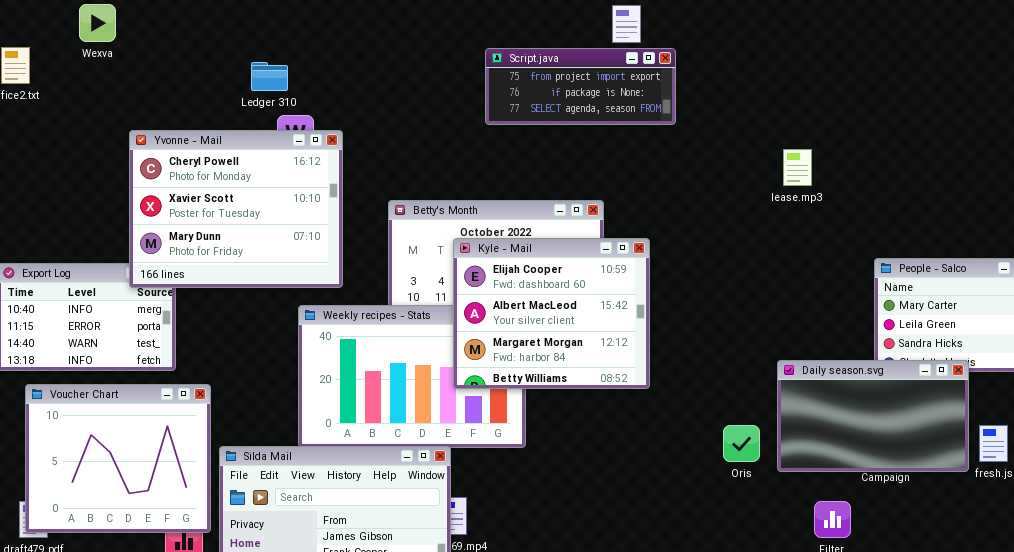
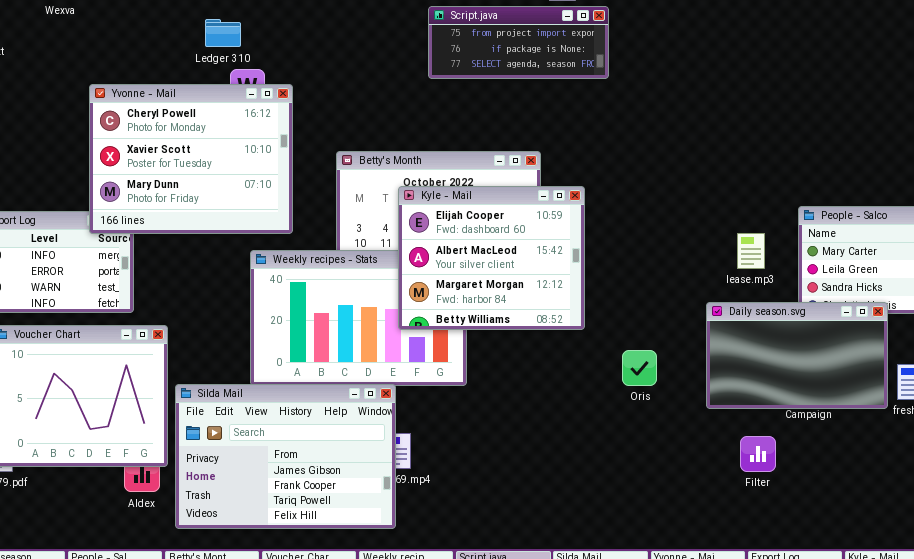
lease.mp3: [783,149,812,186] -> [737,233,765,269], moved
Oris: [723,425,760,462] -> [622,350,657,386], moved

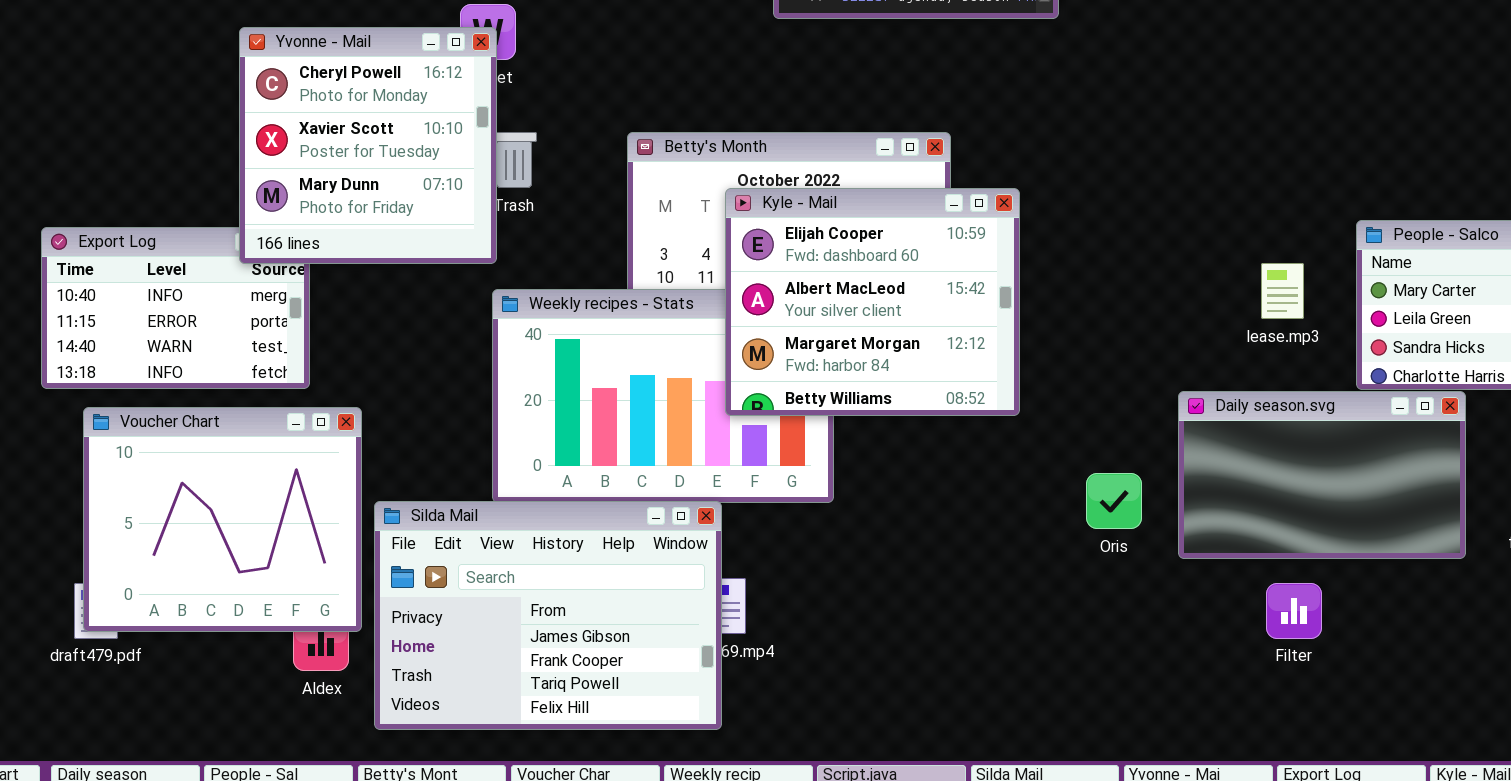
Yvonne - Mail: [89,84,293,234] -> [239,27,497,264], resized
Daily season.svg: [706,302,888,409] -> [1178,391,1466,559], moved
Oris: [622,350,657,386] -> [1086,473,1142,529], moved

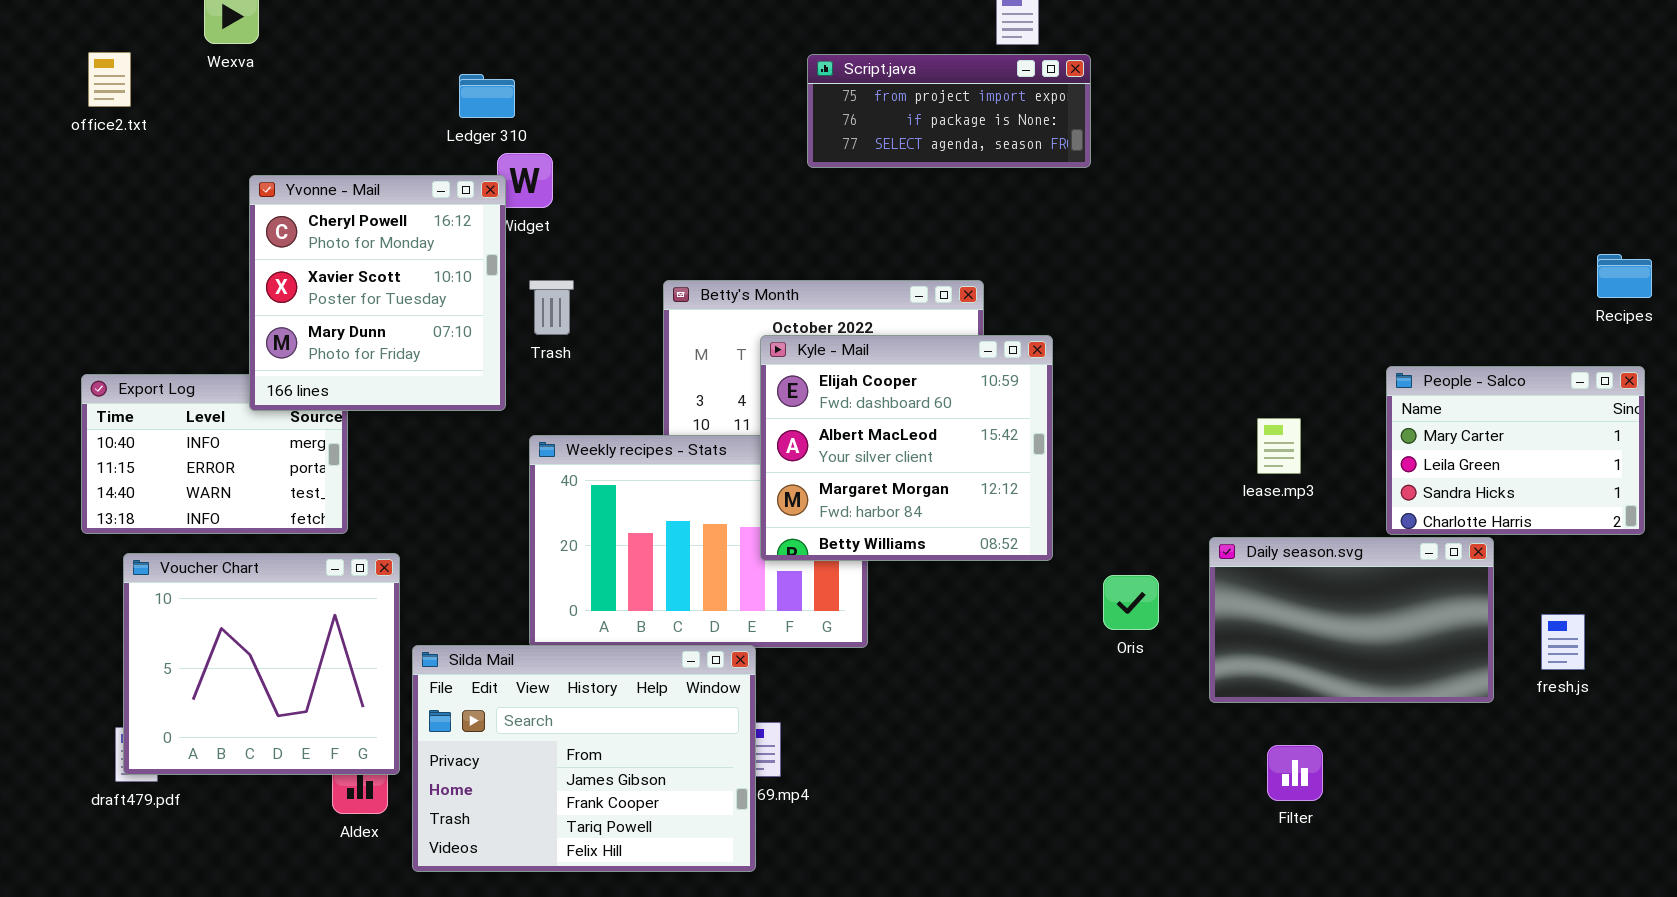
Yvonne - Mail: [239,27,497,264] -> [249,175,506,411], moved
lease.mp3: [1261,263,1304,319] -> [1257,418,1301,474], moved
Oris: [1086,473,1142,529] -> [1103,575,1159,630], moved
Filter: [1266,583,1322,639] -> [1267,745,1323,801], moved

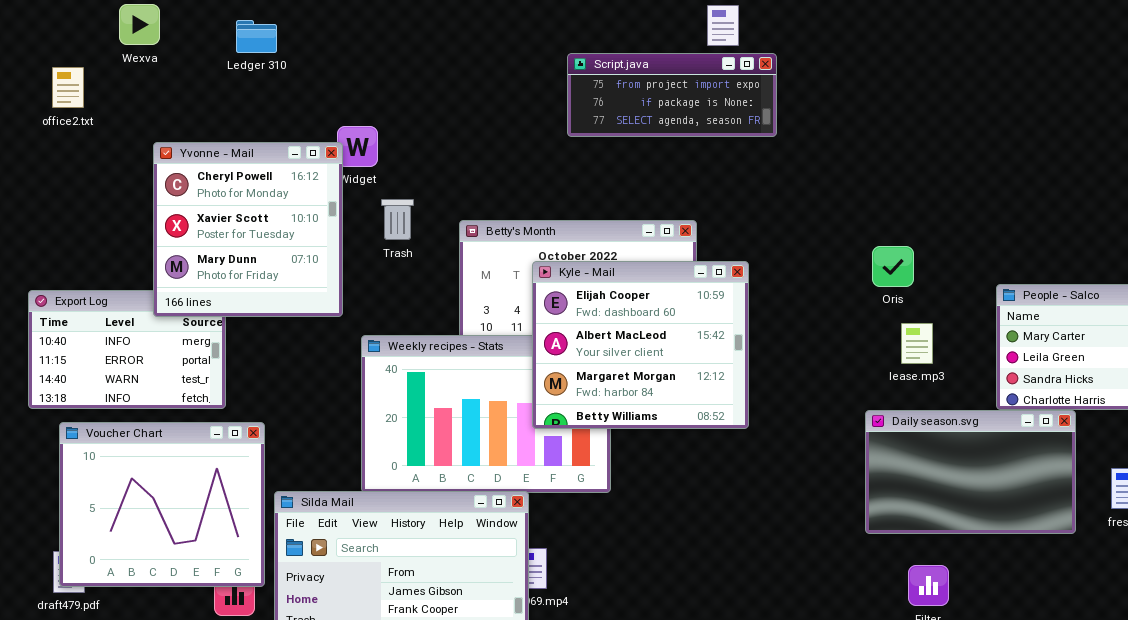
office2.txt: [88,52,131,107] -> [52,67,84,108], moved
Ledger 310: [459,74,515,118] -> [236,20,277,53], moved
Trash: [529,280,574,335] -> [381,199,414,240], moved
Oris: [1103,575,1159,630] -> [872,246,914,287], moved

